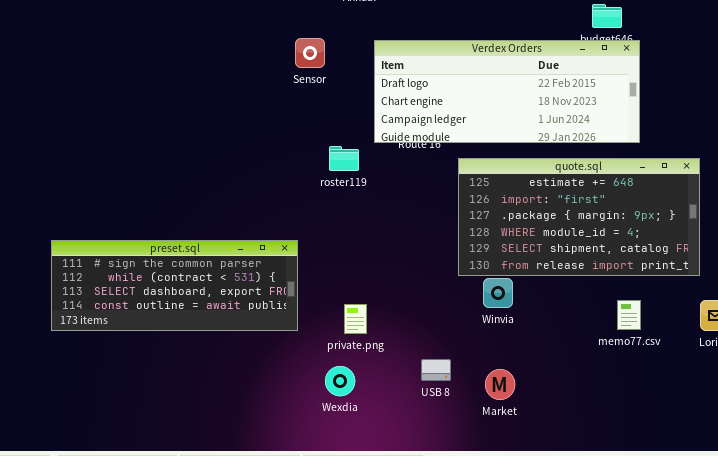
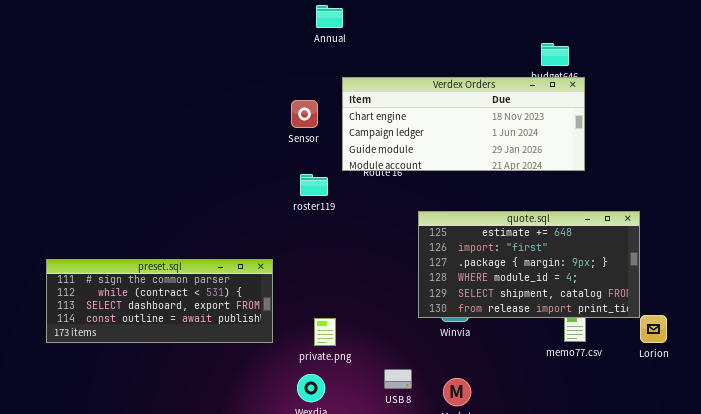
Sensor: [295,38,325,68] -> [291,100,318,128], moved
Verdex Orders: [374,40,640,143] -> [342,77,585,171], scrolled down 1 row
quote.sql: [458,158,700,276] -> [418,211,640,318], moved

